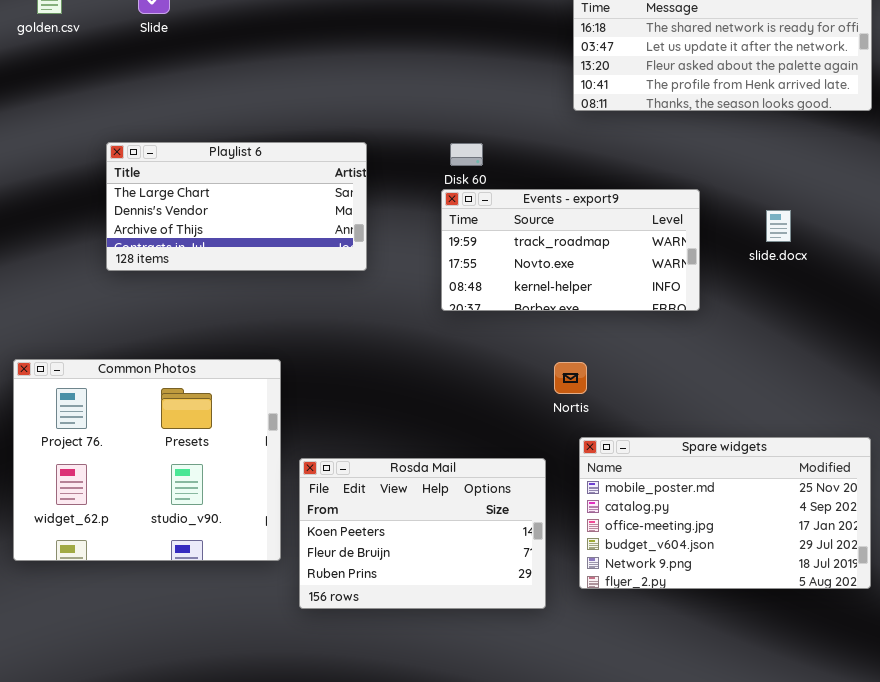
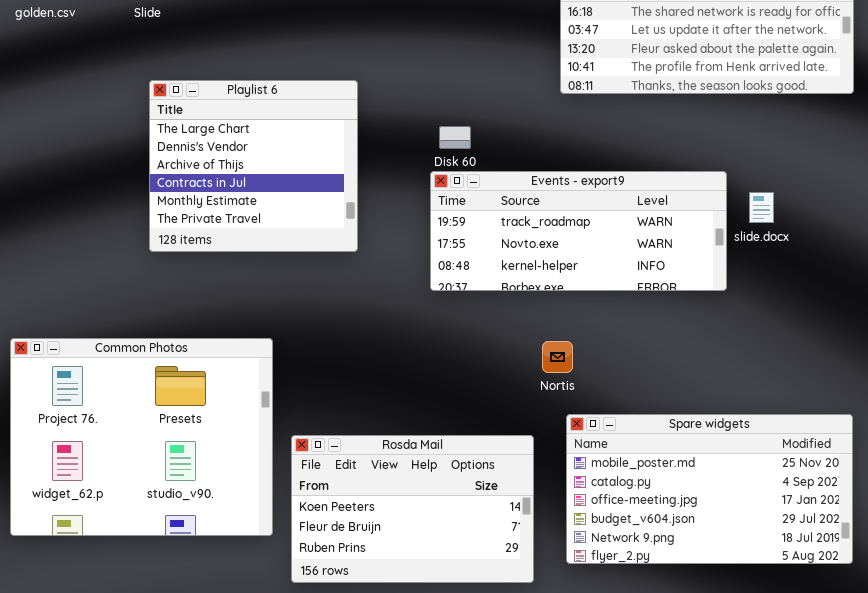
Playlist 6: [106,142,367,271] -> [149,80,358,252], resized
Events - export9: [441,189,700,311] -> [430,171,727,291], resized

